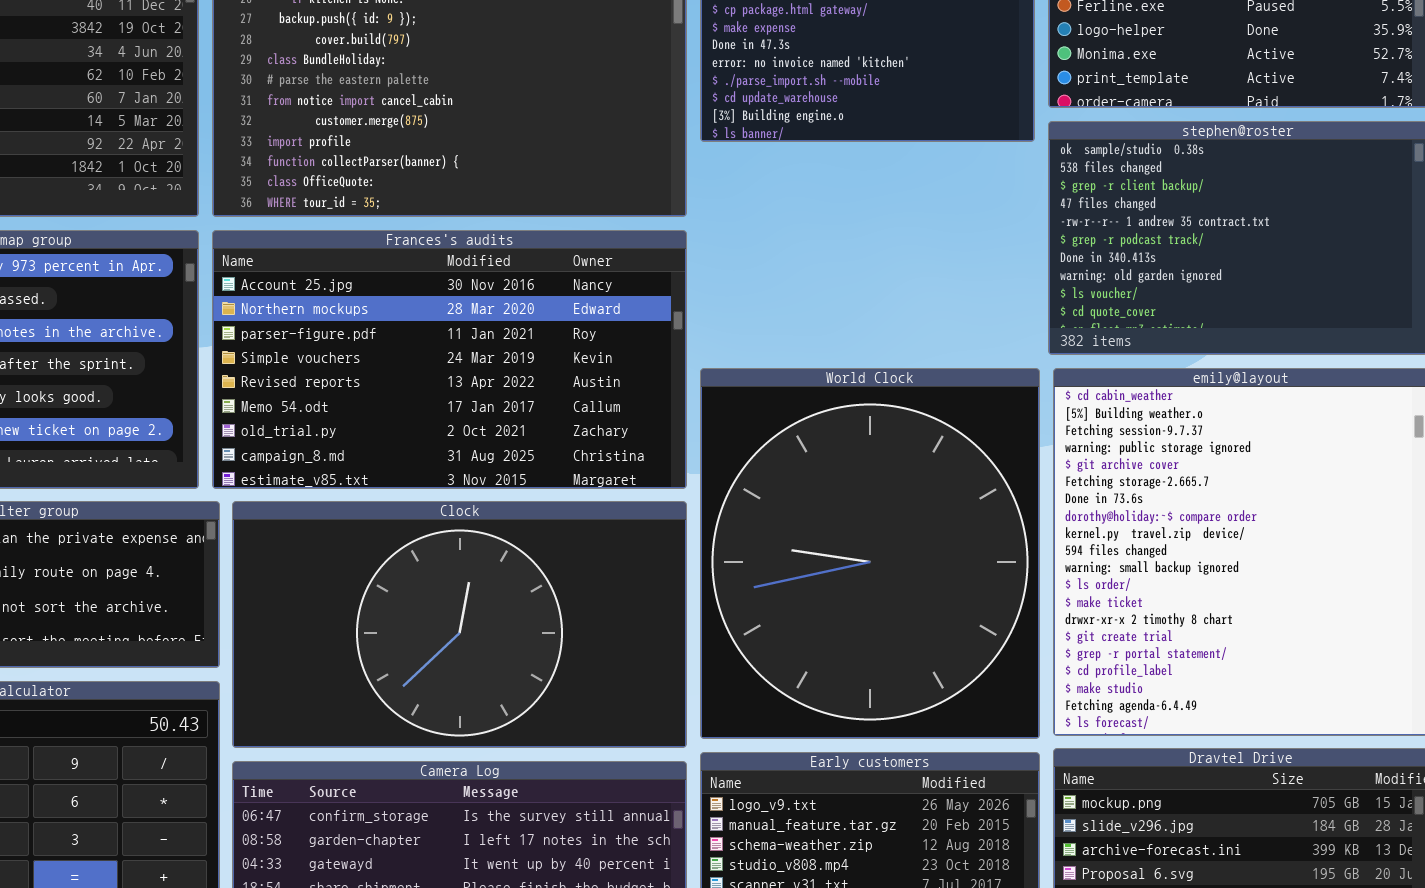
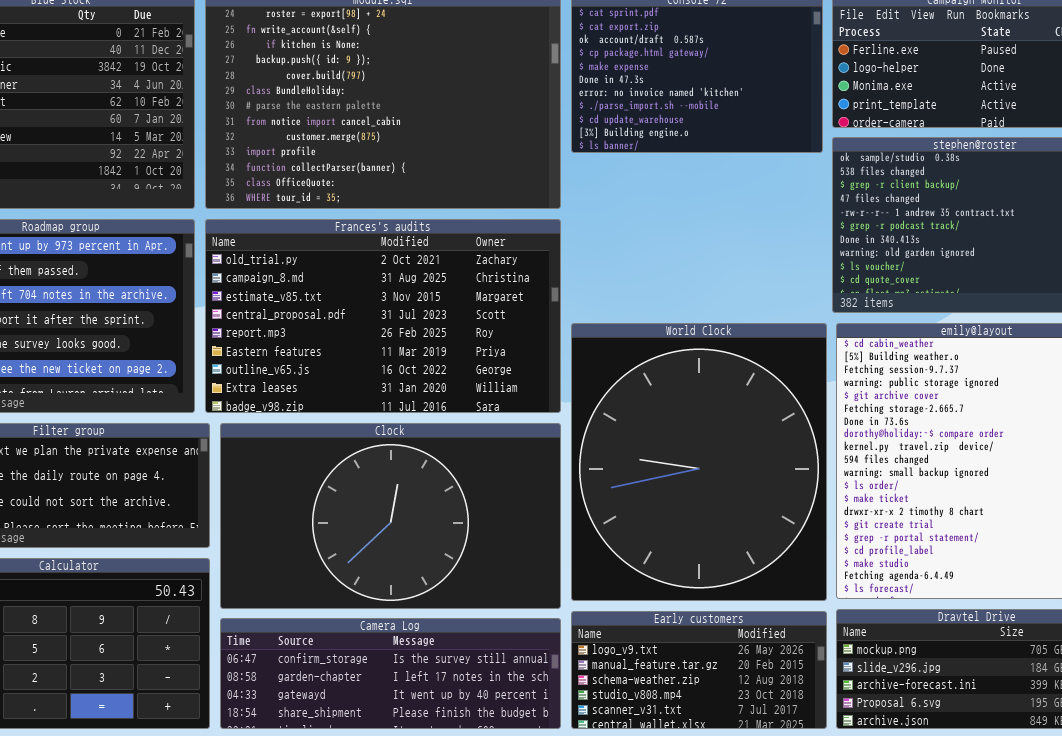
Frances's audits: [212,230,687,489] -> [205,219,561,413], scrolled down 6 rows

